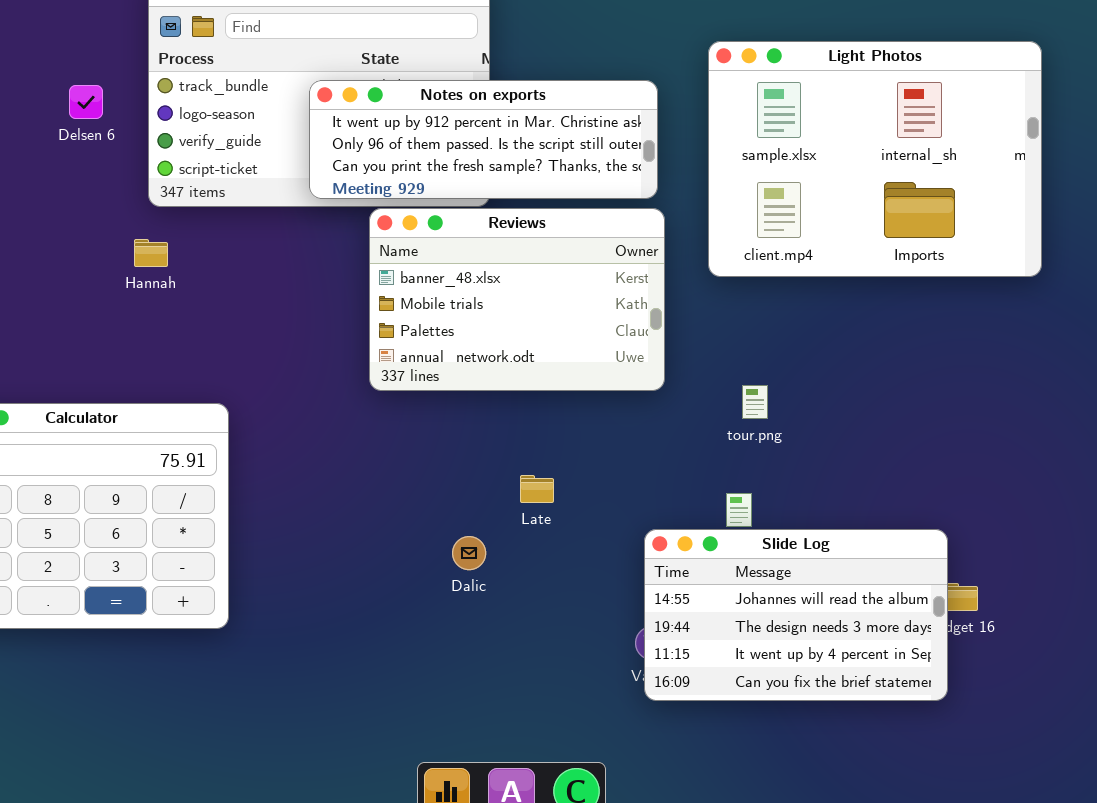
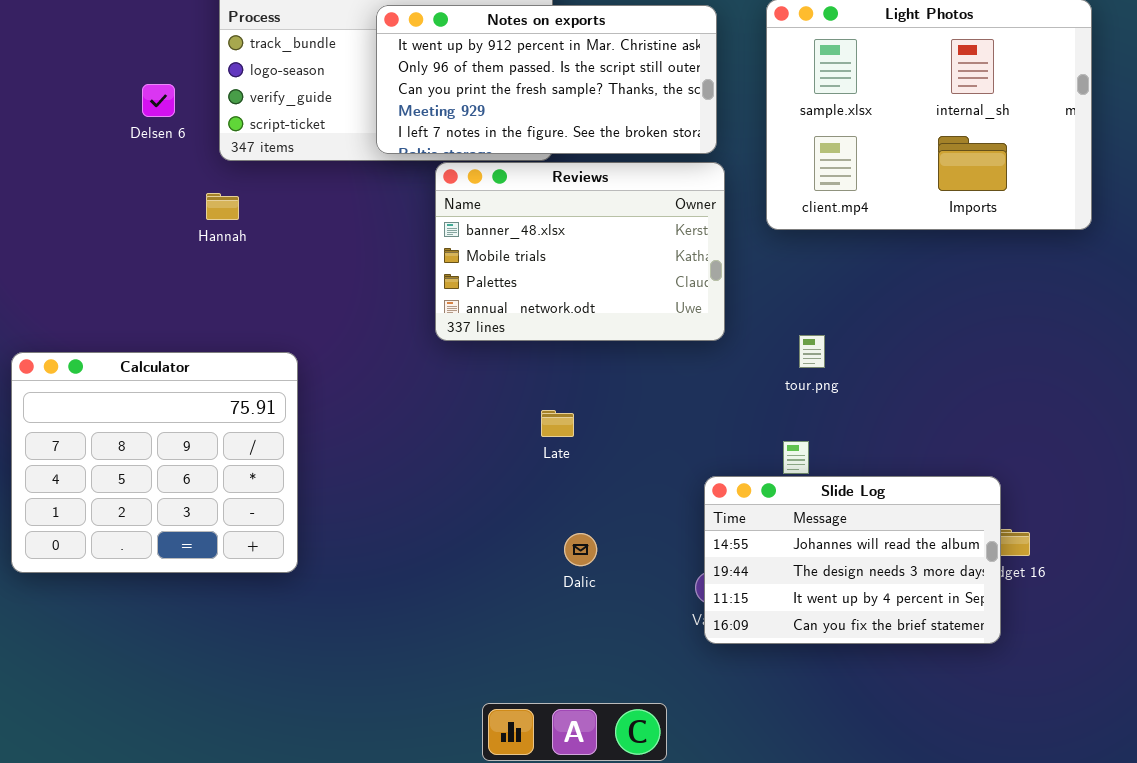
Notes on exports: [309,80,658,199] -> [376,5,717,154], resized
Delsen 6: [69,85,103,119] -> [142,84,175,117], moved
Late: [520,475,554,503] -> [541,410,574,437], moved
Dalic: [452,536,486,570] -> [564,533,597,566], moved

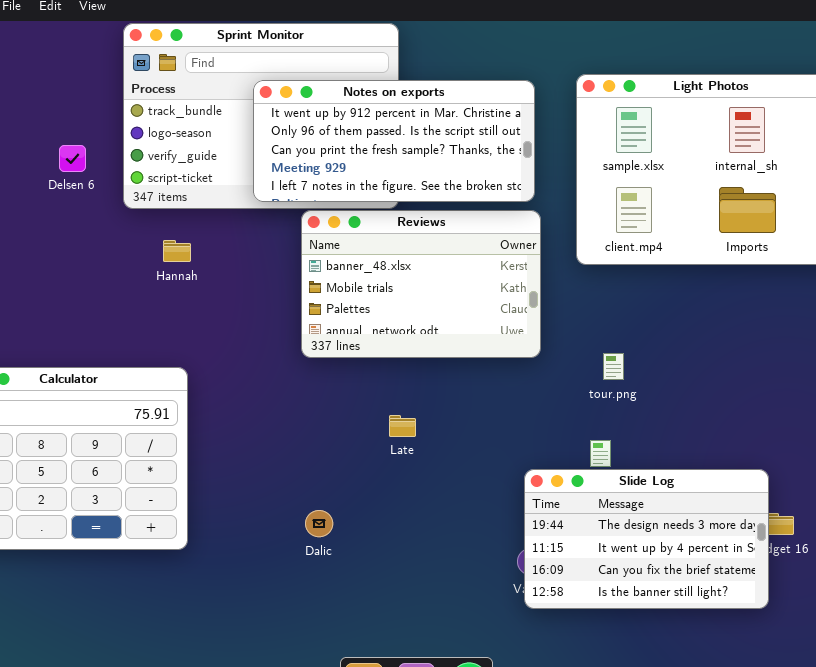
Hannah: [206,193,239,220] -> [163,240,191,262], moved
Slide Log: [704,476,1001,644] -> [524,469,769,609], scrolled down 1 row
Dalic: [564,533,597,566] -> [305,510,333,537], moved

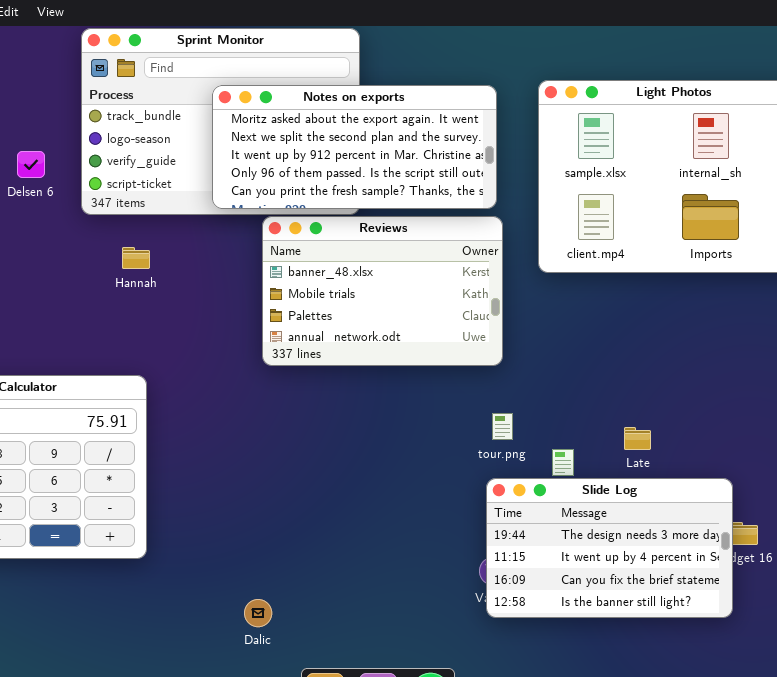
Notes on exports: [253,80,535,202] -> [212,85,497,209], scrolled up 2 rows
tour.png: [603,353,624,380] -> [492,413,513,440], moved
Late: [389,415,416,437] -> [624,427,651,450], moved
Dalic: [305,510,333,537] -> [244,599,272,627], moved

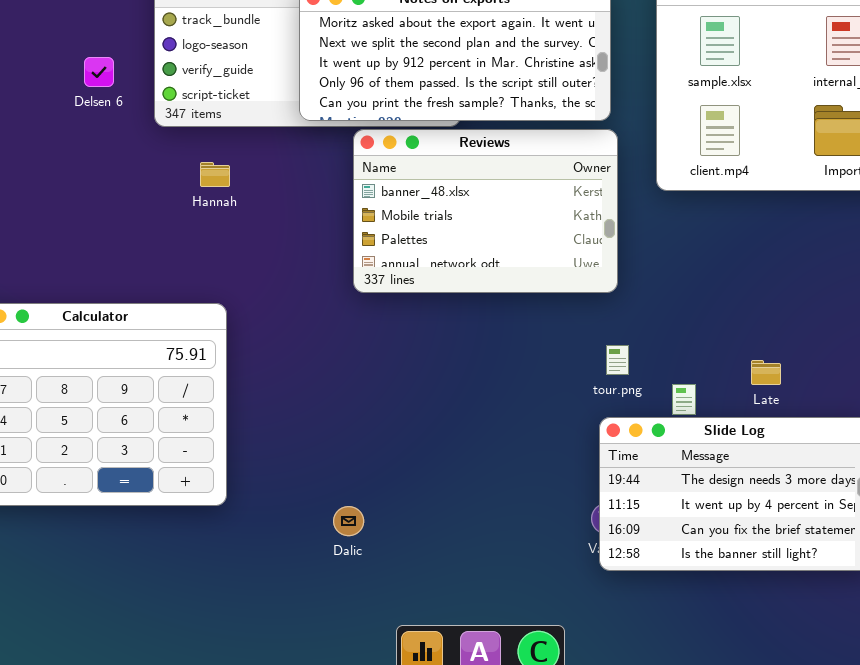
Dalic: [244,599,272,627] -> [333,506,364,536], moved

